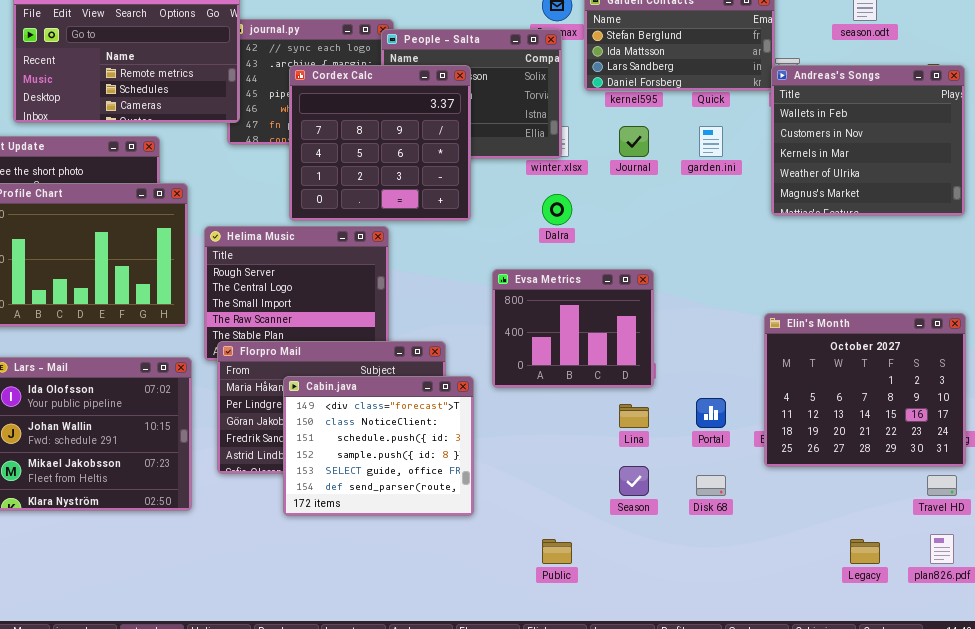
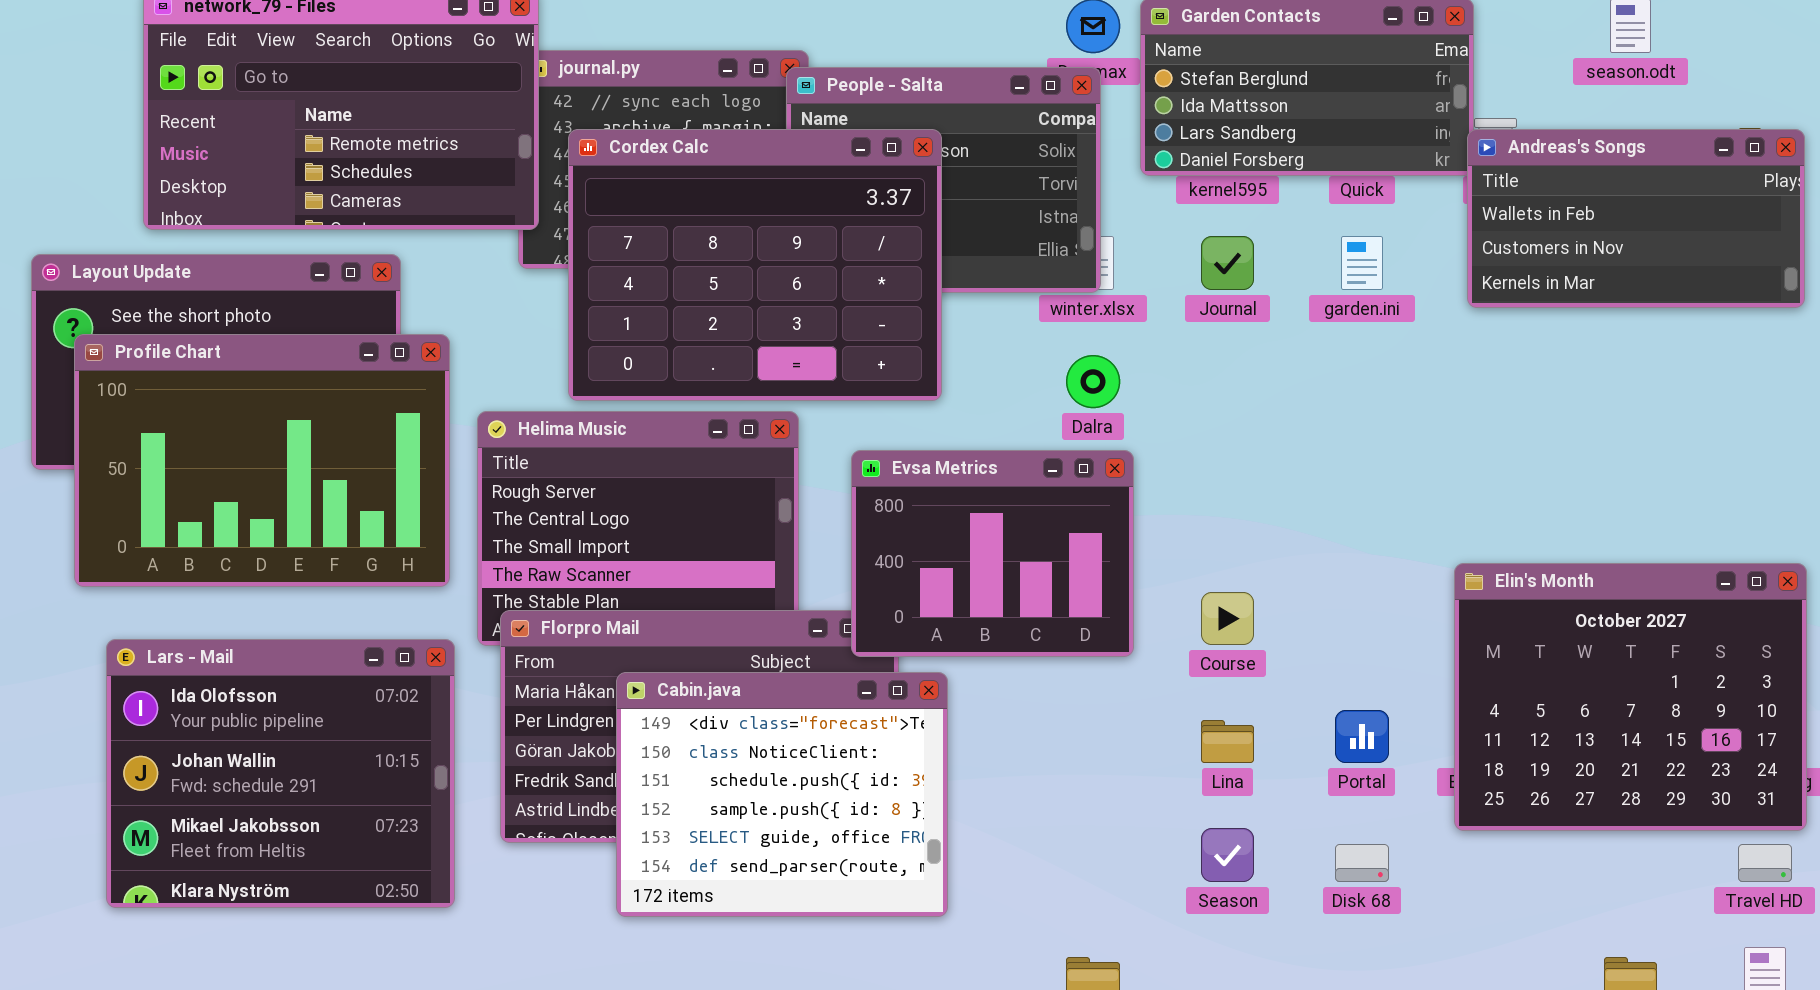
Cordex Calc: [289,65,471,221] -> [568,129,942,401], resized
Andreas's Songs: [771,65,965,216] -> [1467,129,1805,308], resized
Evsa Metrics: [492,269,654,388] -> [851,450,1134,657], moved

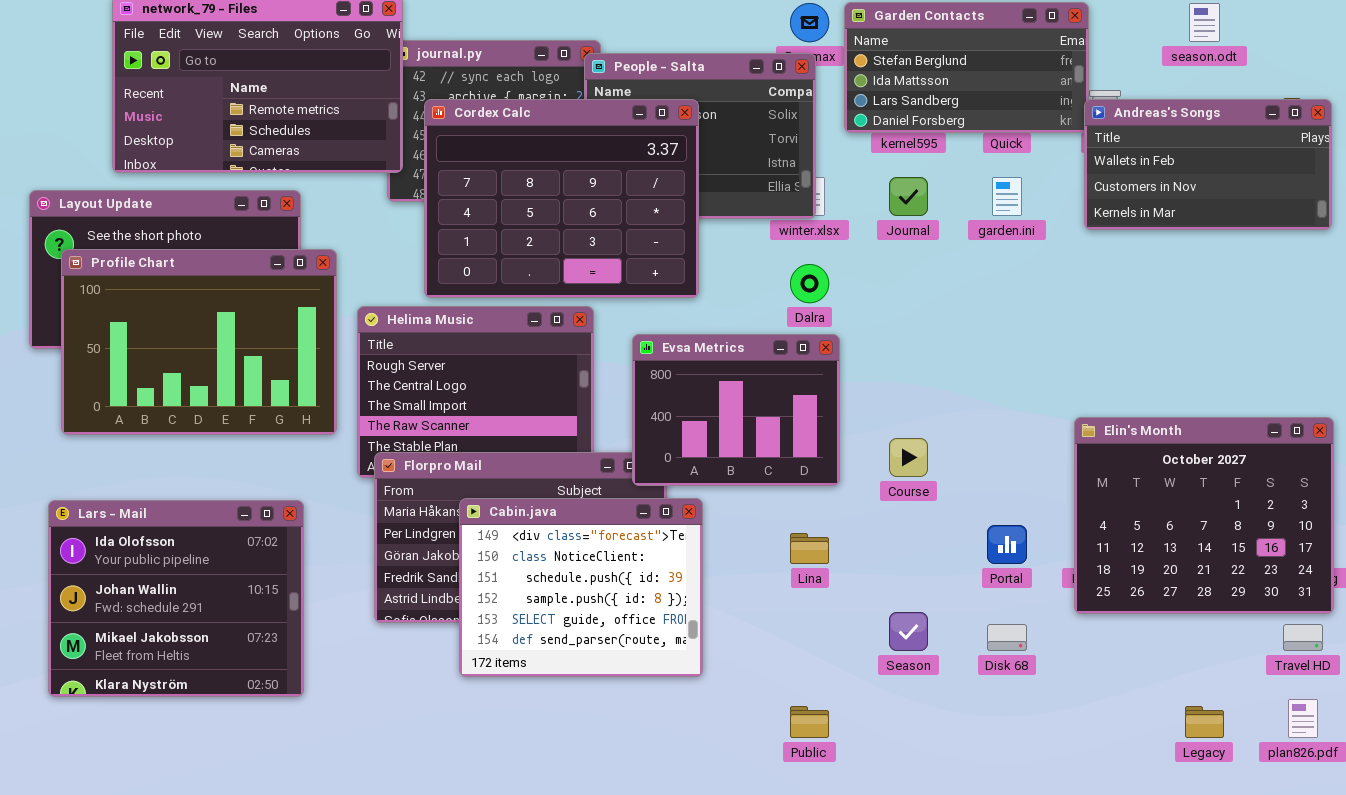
Lars - Mail: [106,639,455,908] -> [48,500,304,697], moved
Lina: [1201,720,1254,763] -> [790,533,829,564], moved

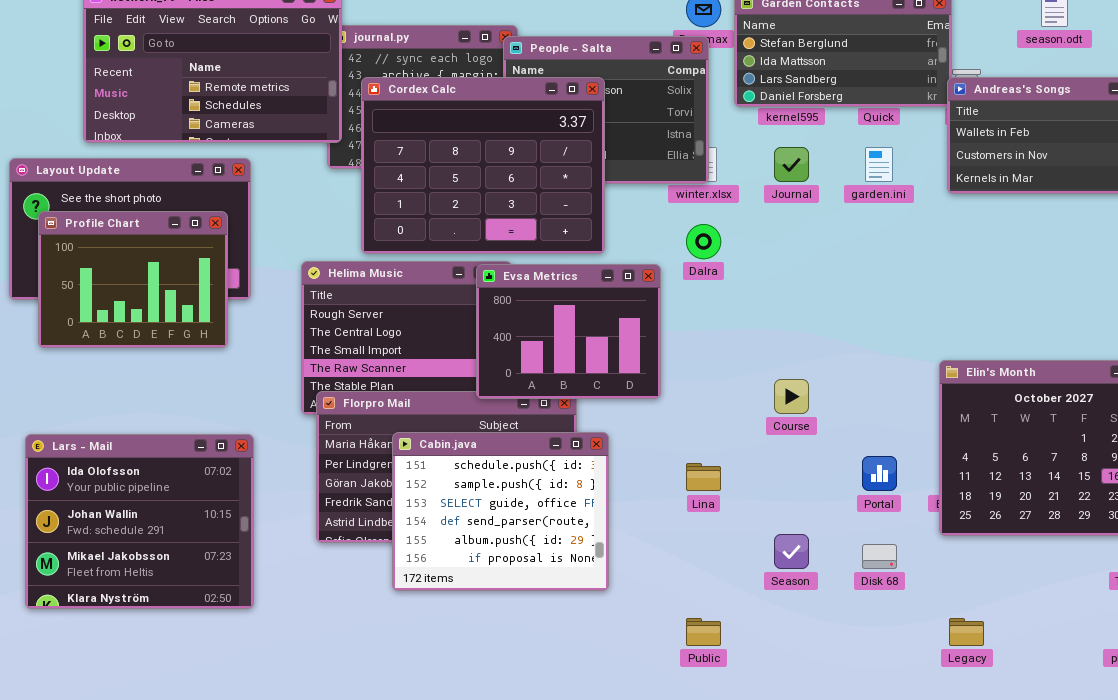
Profile Chart: [61,249,337,435] -> [38,211,228,348], resized
Evsa Metrics: [632,334,840,486] -> [476,264,661,399], moved
Cabin.java: [459,498,703,677] -> [392,432,609,591], scrolled down 2 rows
Legacy: [1185,706,1224,738] -> [949,618,984,646], moved

